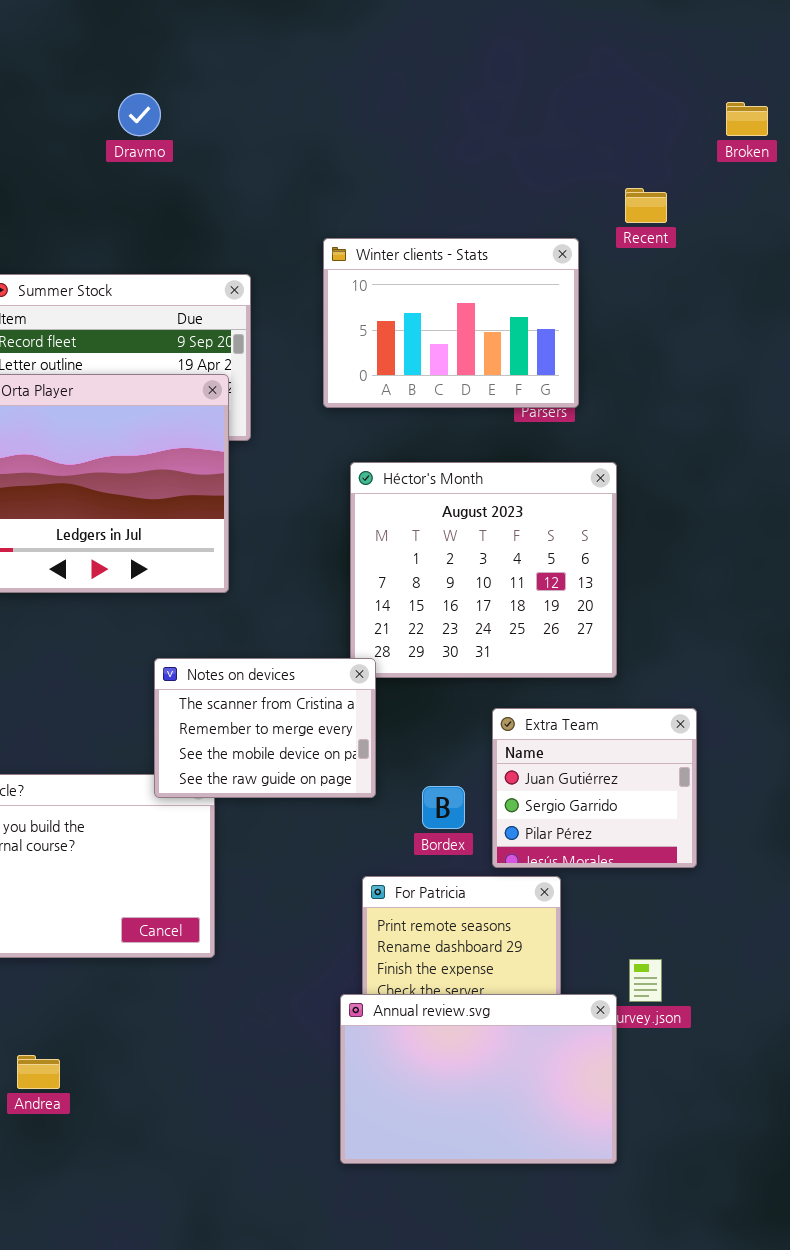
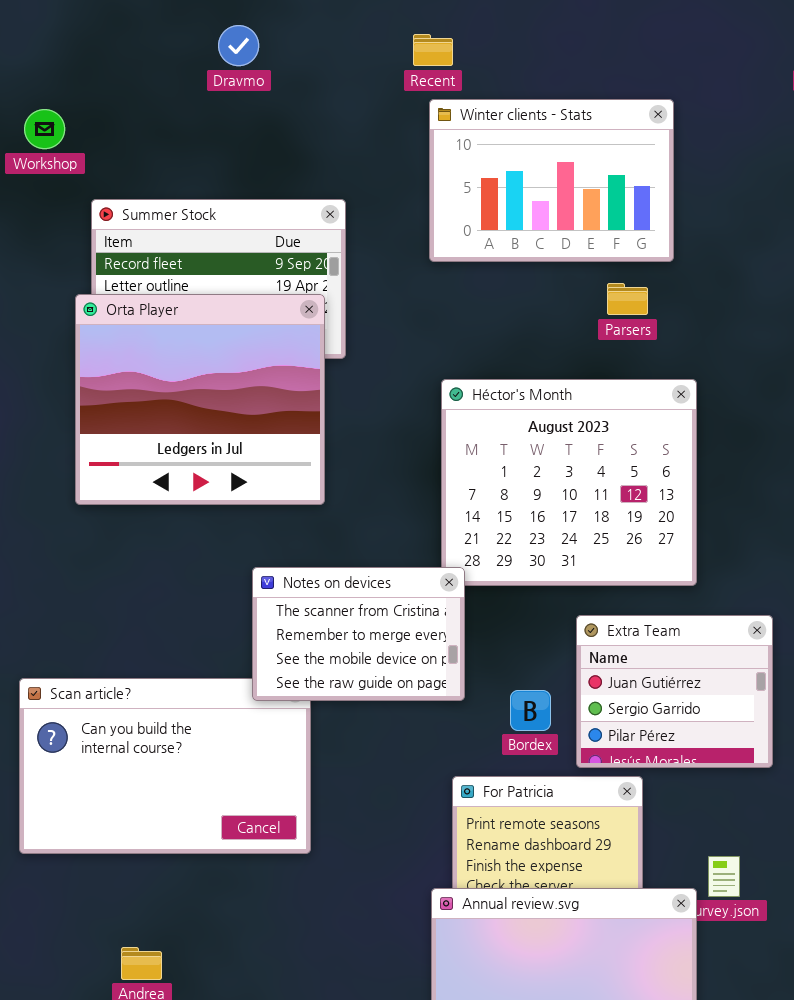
Recent: [625,188,667,223] -> [413,34,453,66], moved
Winter clients - Stats: [323,238,579,408] -> [429,99,674,262], moved

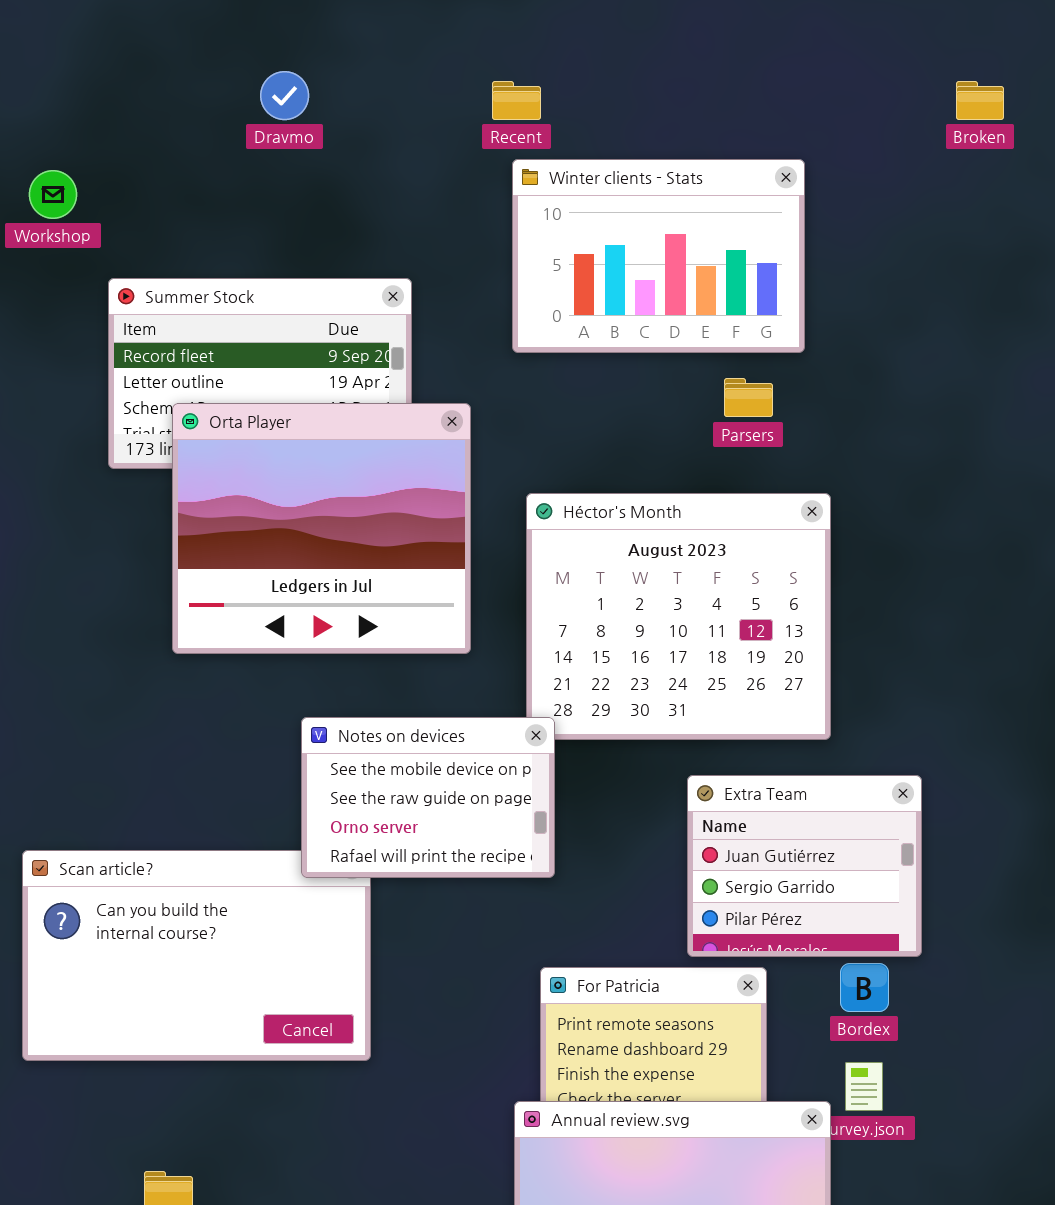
Orta Player: [75,294,325,505] -> [172,403,471,654], moved
Notes on devices: [252,567,465,701] -> [301,717,555,878], scrolled down 2 rows
Bordex: [510,690,551,731] -> [840,963,889,1012], moved

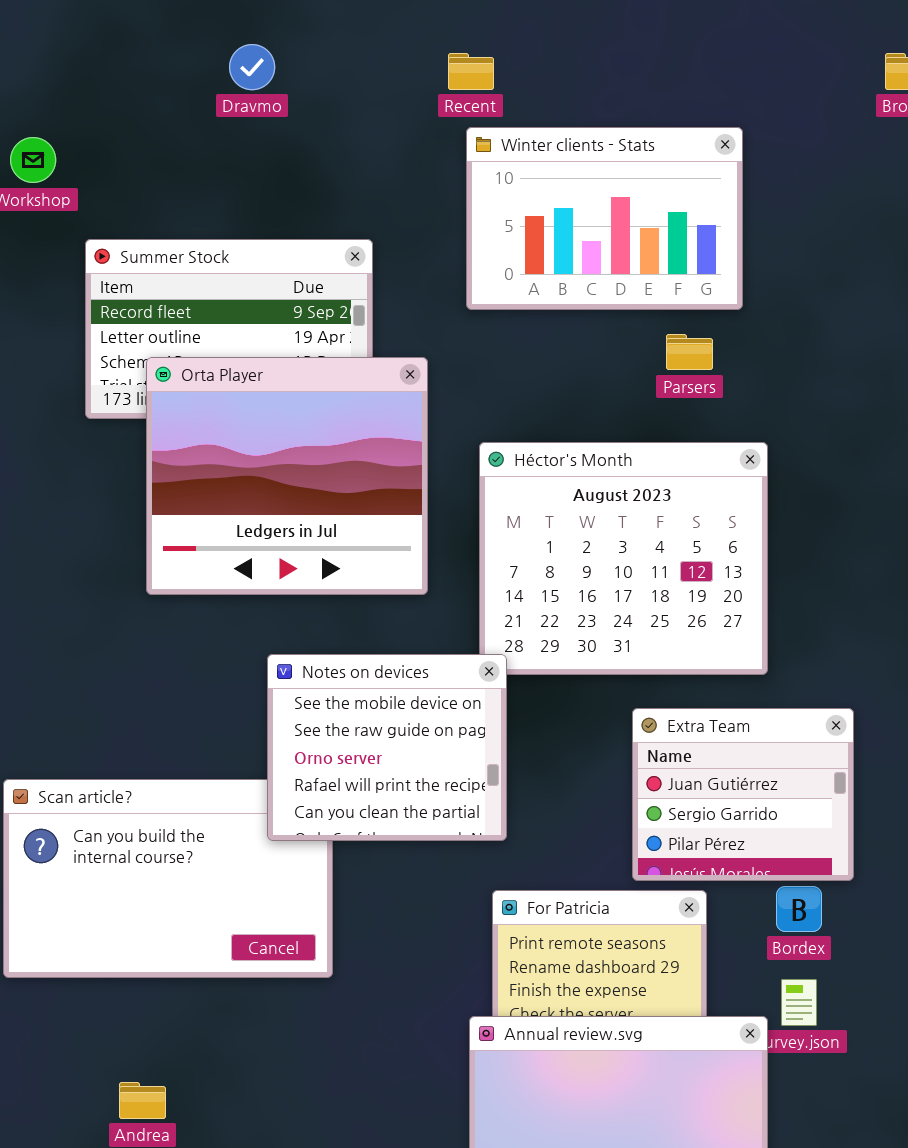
Notes on devices: [301,717,555,878] -> [267,654,507,841], resized

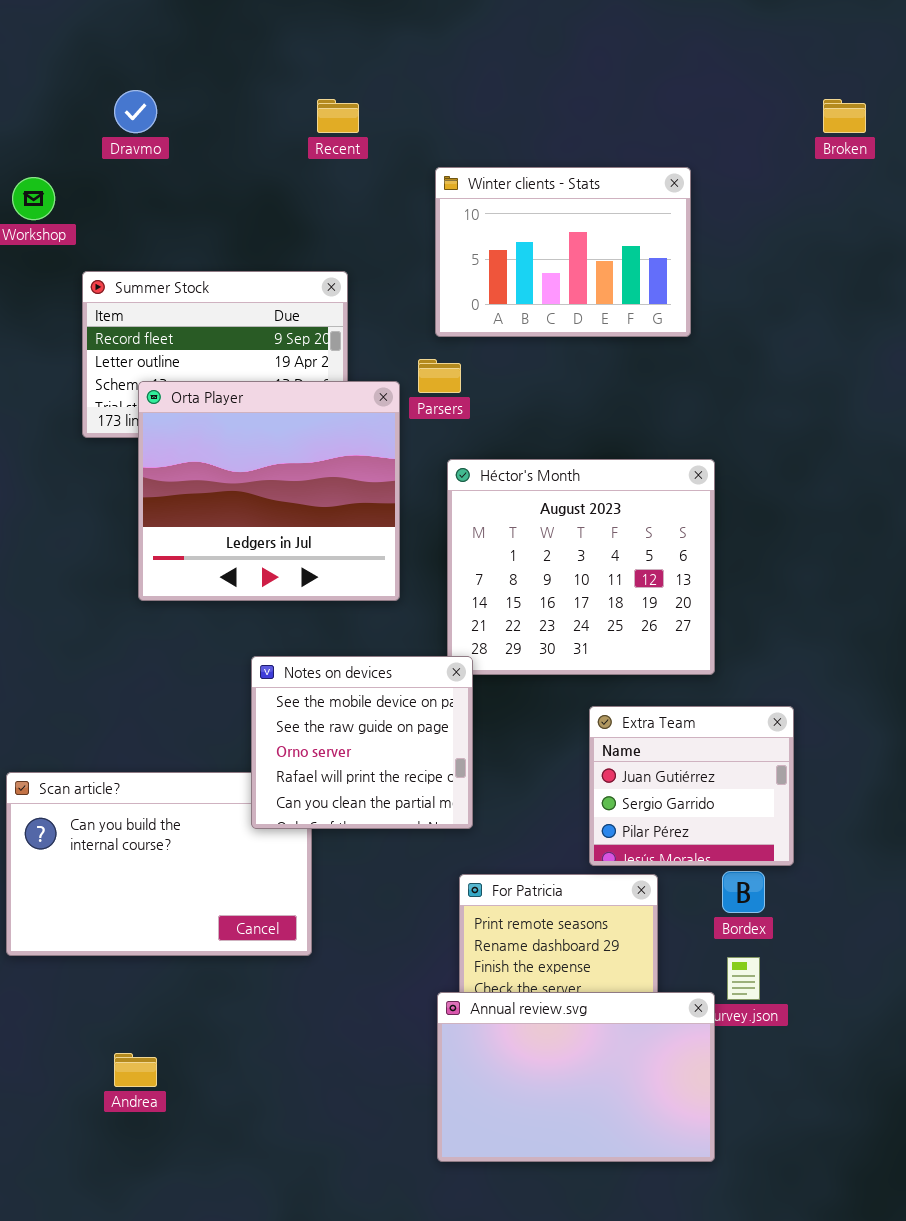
Dravmo: [229,44,275,90] -> [114,90,157,133], moved
Recent: [448,53,494,90] -> [317,99,359,133], moved
Parsers: [666,334,713,370] -> [418,359,461,393], moved

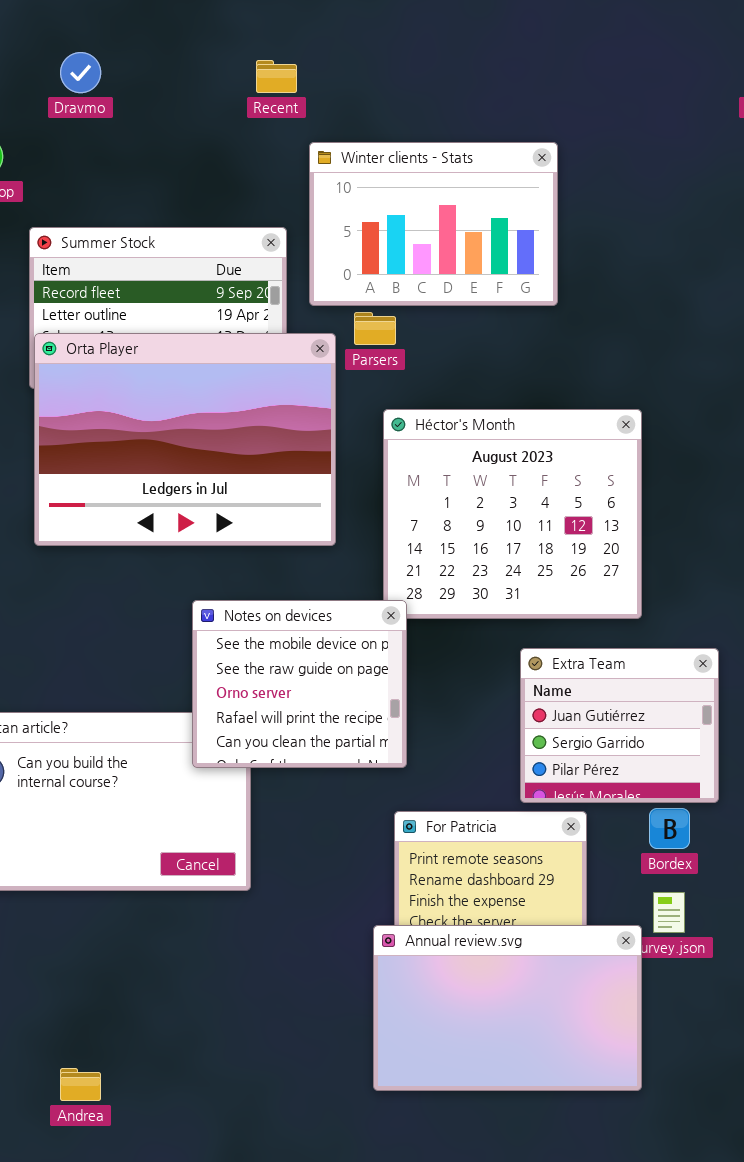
Winter clients - Stats: [435,167,691,337] -> [309,142,558,306], moved
Orta Player: [138,381,400,601] -> [34,333,336,546], resized
Andrea: [114,1053,157,1087] -> [60,1068,101,1101], moved

